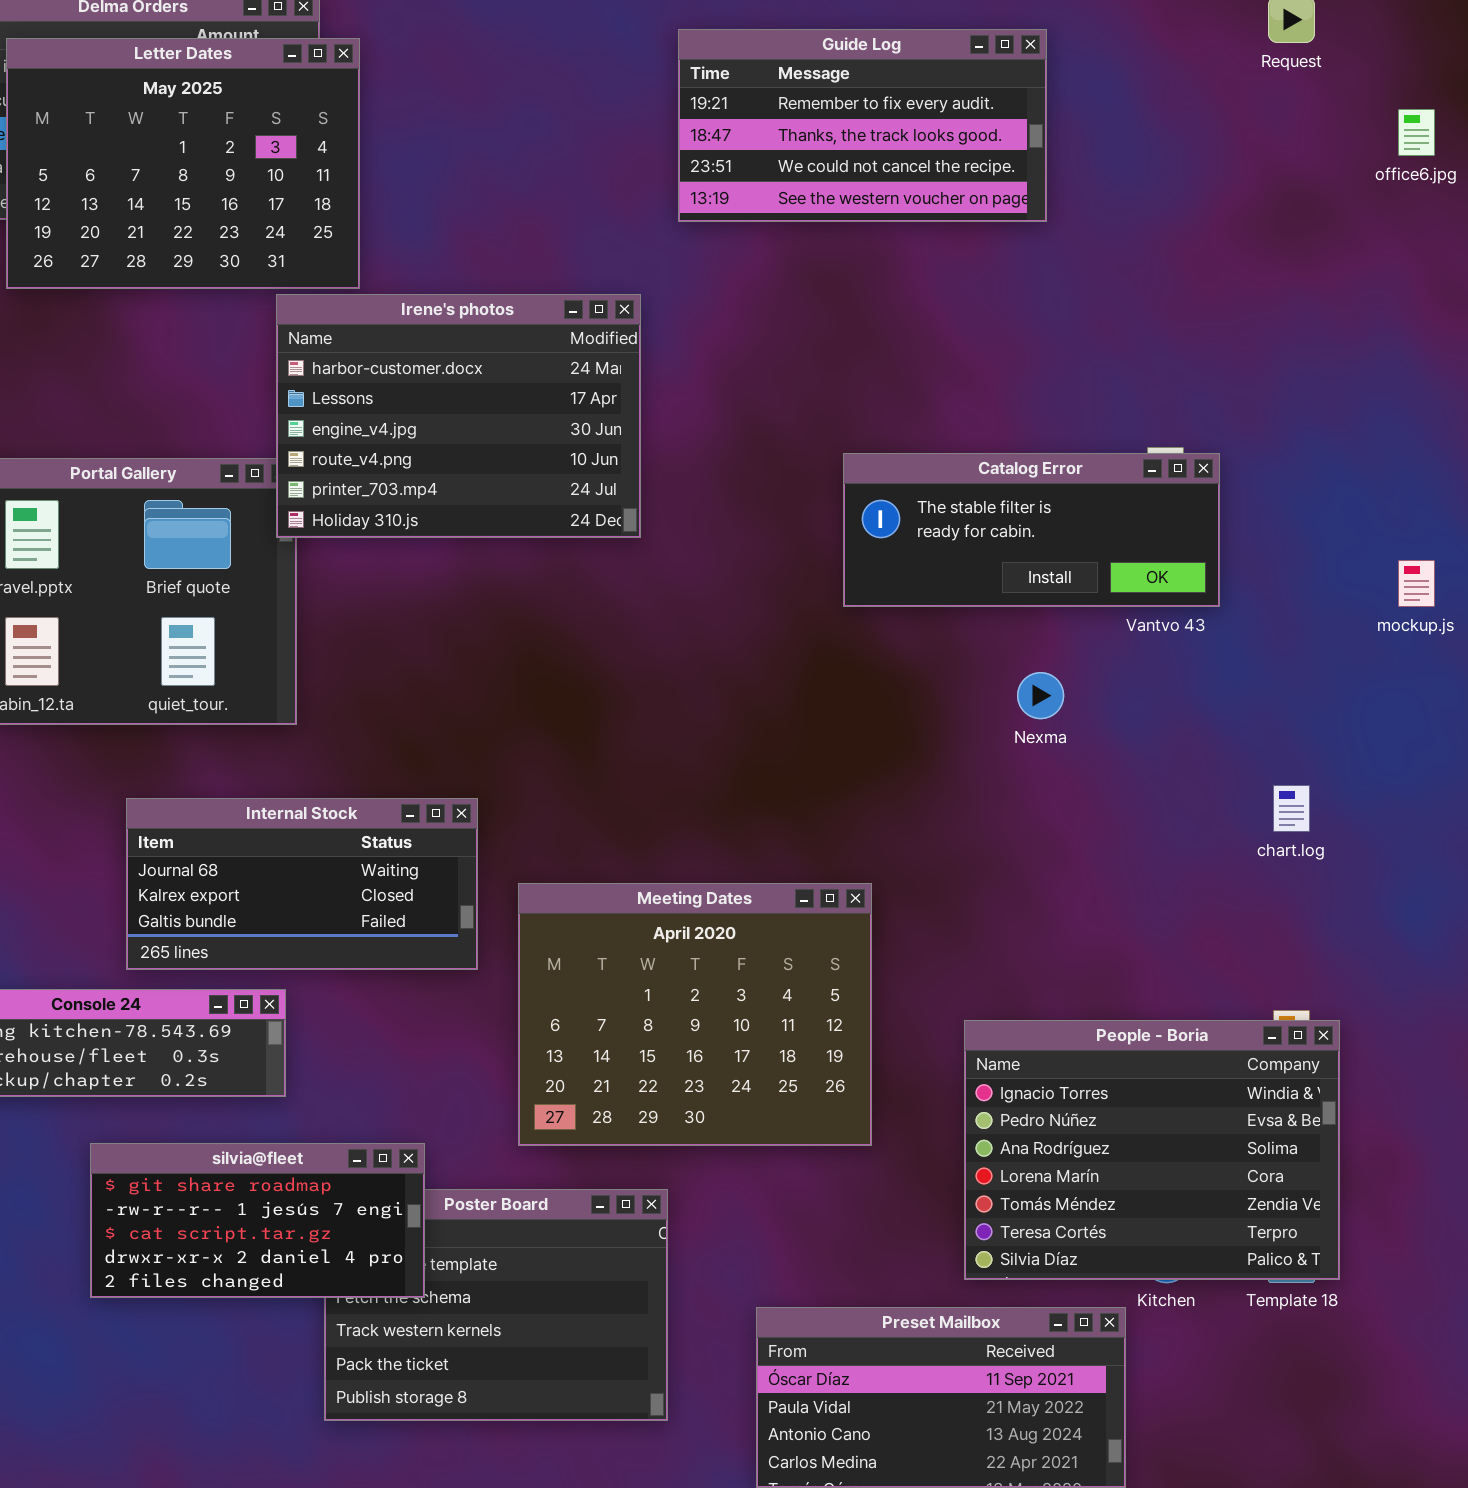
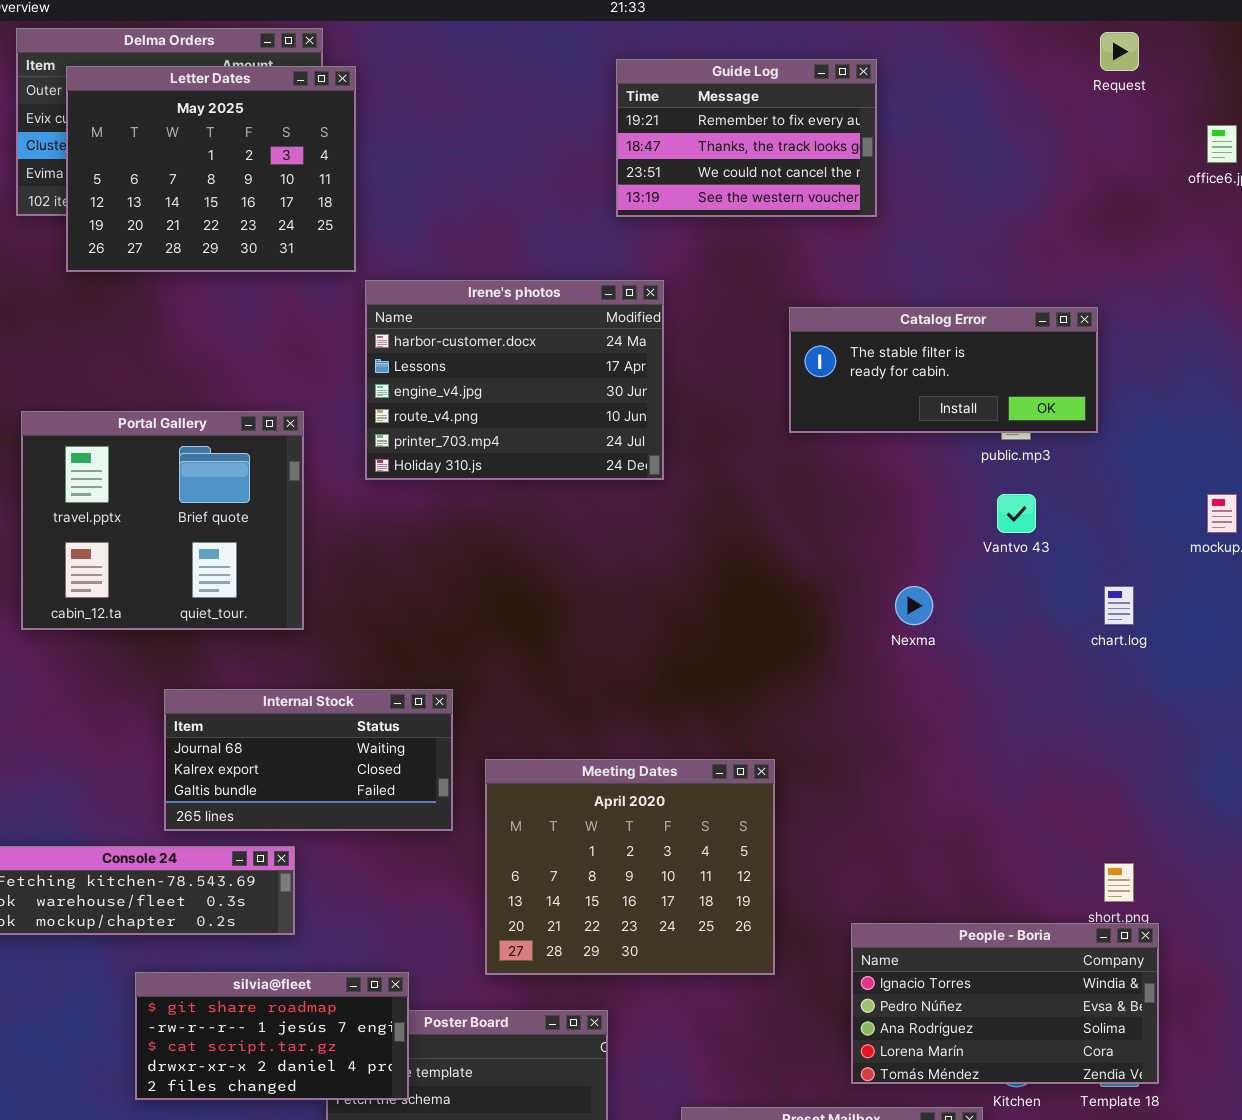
Guide Log: [678,29,1047,222] -> [616,59,877,217], resized
Irene's photos: [276,294,641,538] -> [365,280,664,480], moved
Catalog Error: [843,453,1220,607] -> [789,307,1098,433], moved
chart.log: [1273,785,1310,832] -> [1104,586,1134,625], moved
People - Boria: [964,1020,1340,1280] -> [851,923,1159,1084], resized

